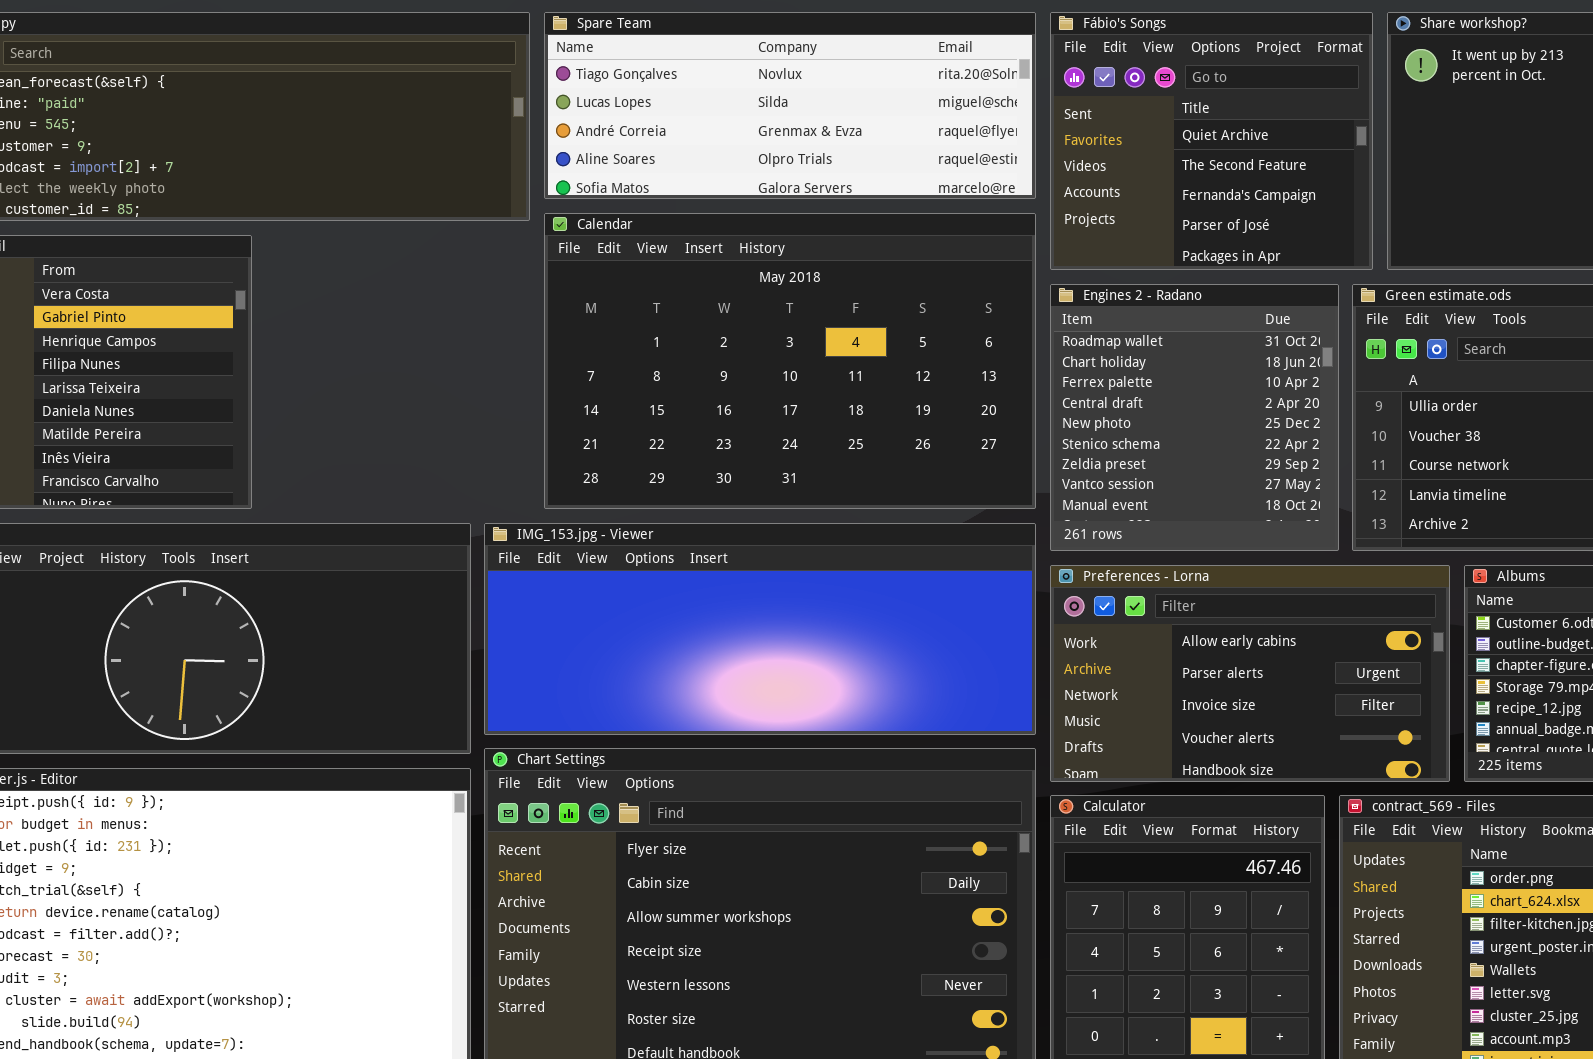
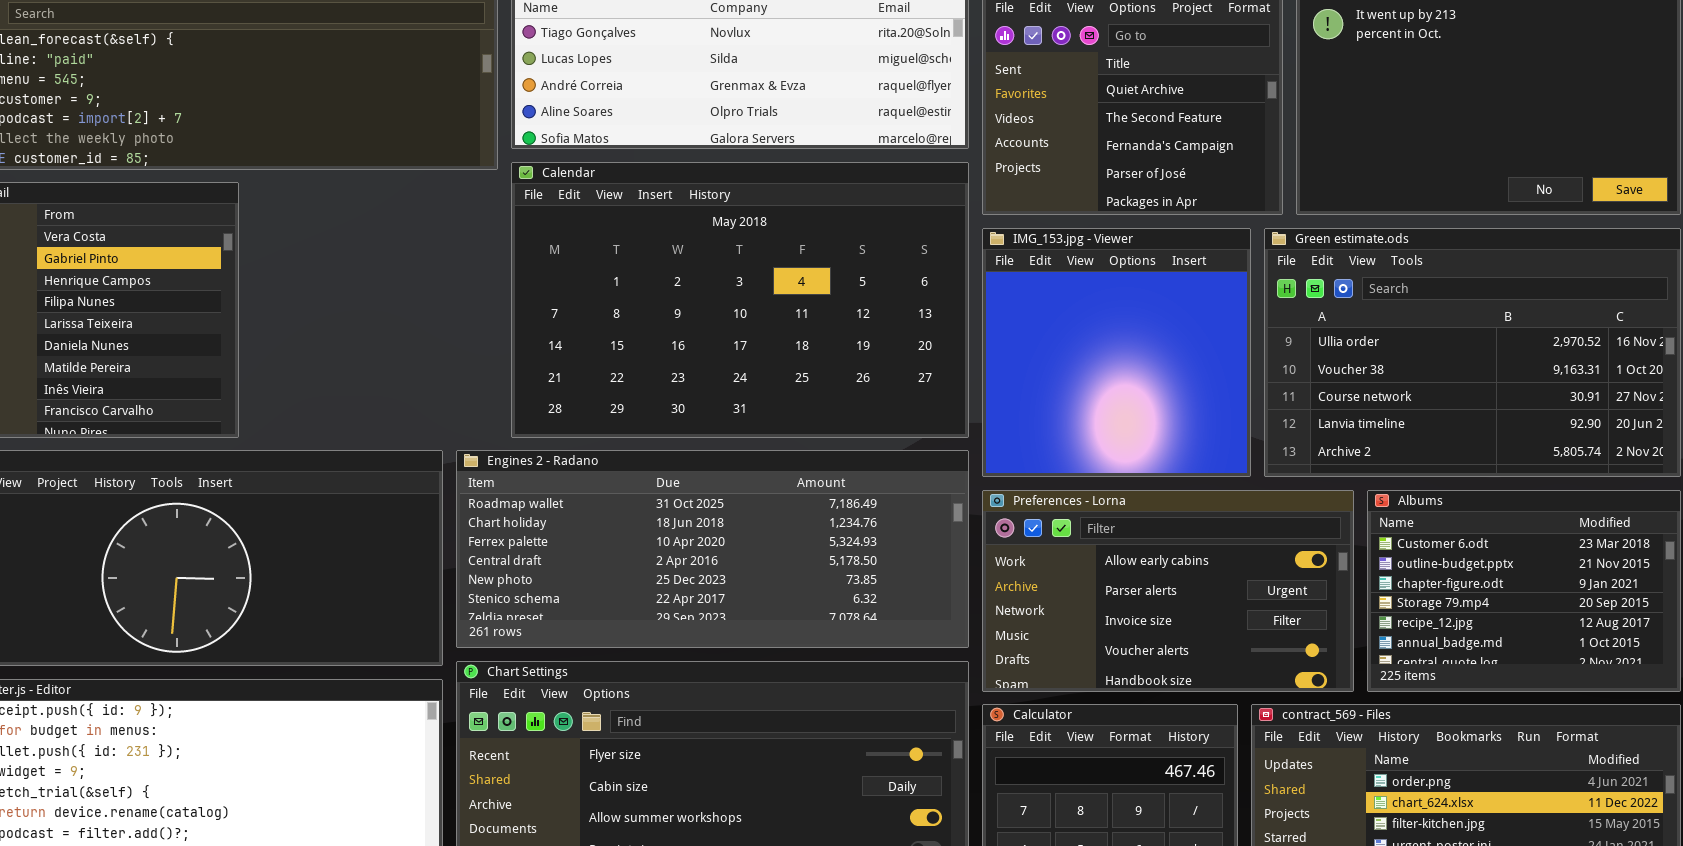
Engines 2 - Radano: [1050,284,1339,551] -> [456,450,969,648], moved, resized
IMG_153.jpg - Viewer: [484,523,1036,735] -> [982,228,1251,477], moved, resized

